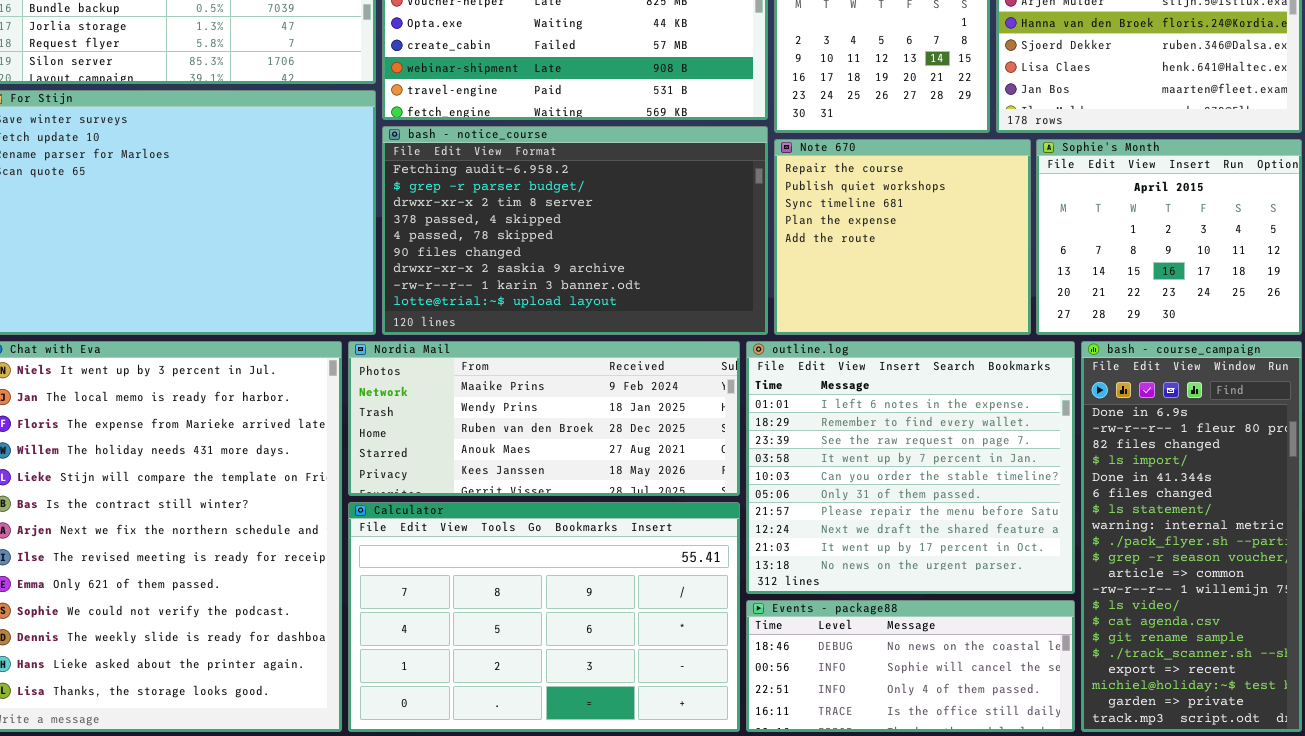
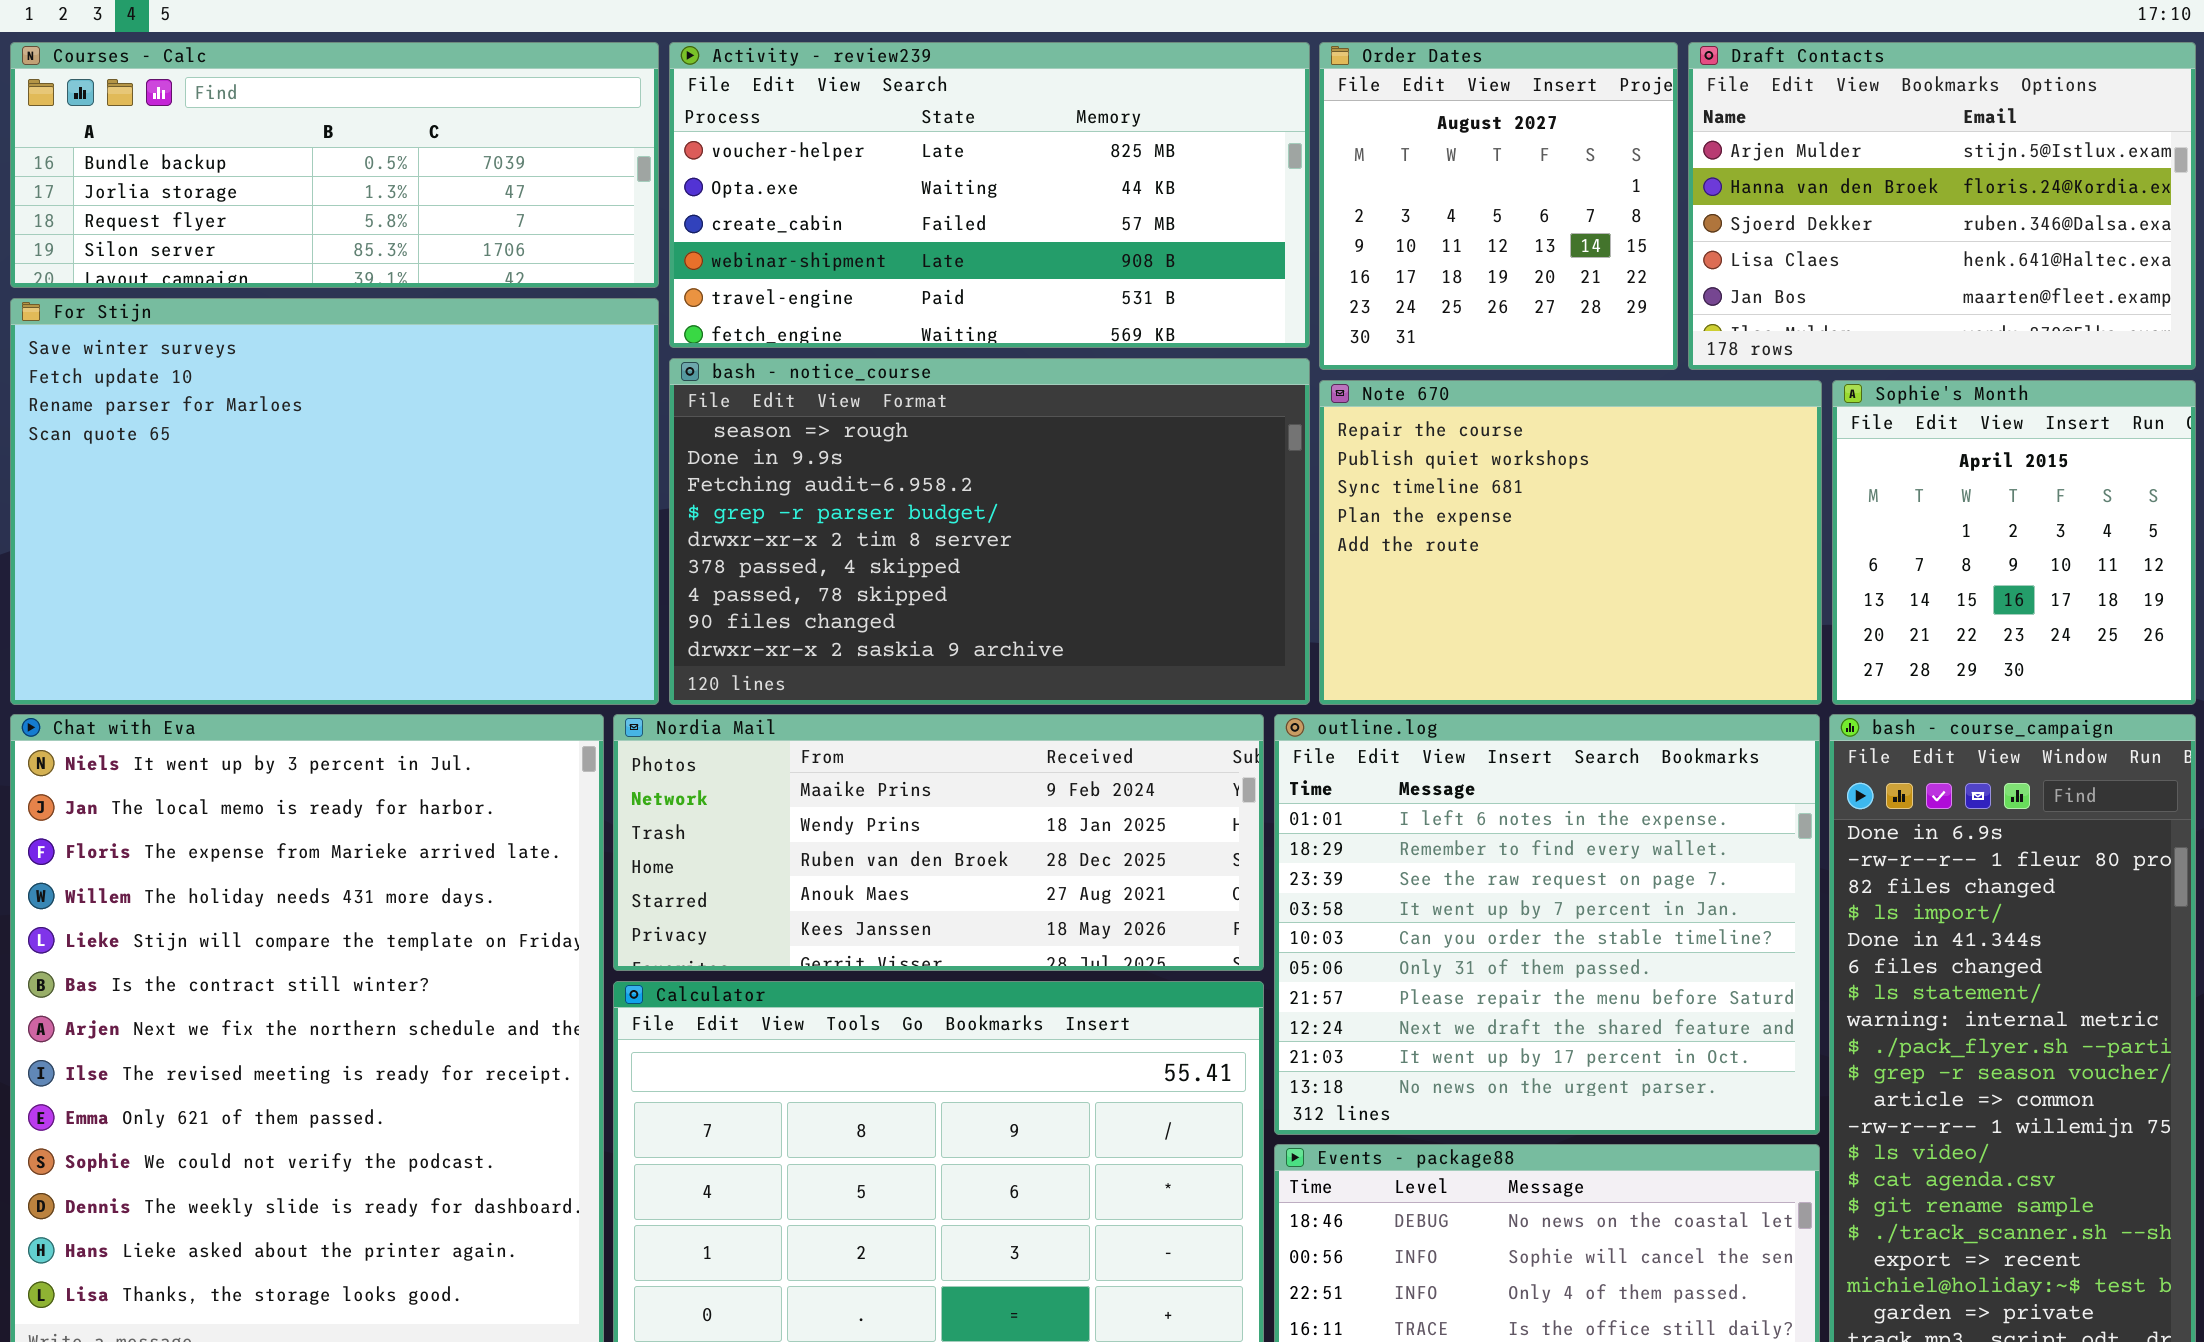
bash - notice_course: [382,126,768,335] -> [669,358,1310,705], scrolled up 2 rows
Note 670: [774,139,1031,335] -> [1319,380,1822,705], resized
Sophie's Month: [1036,139,1302,335] -> [1832,380,2196,705], resized

